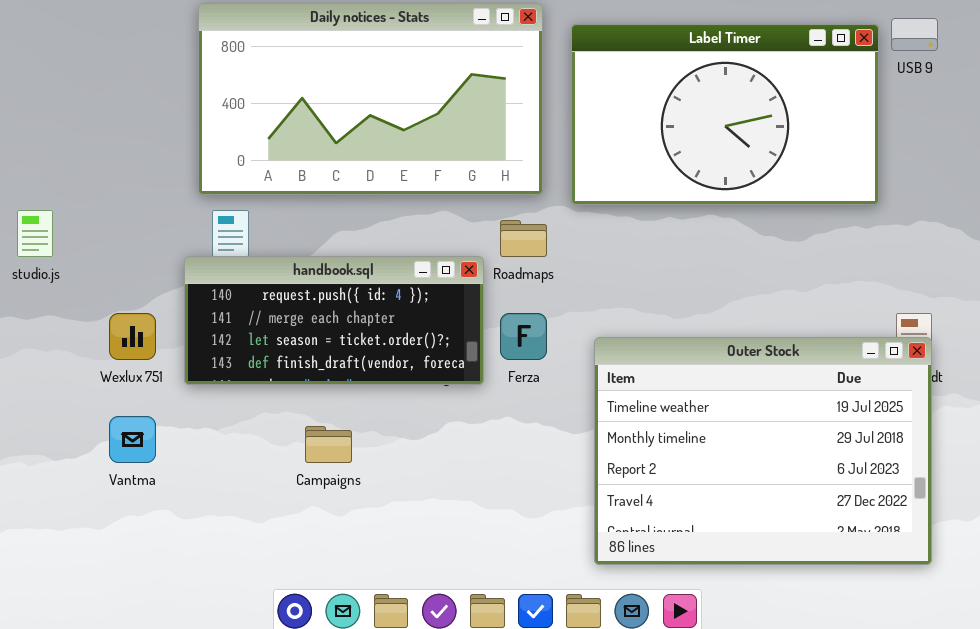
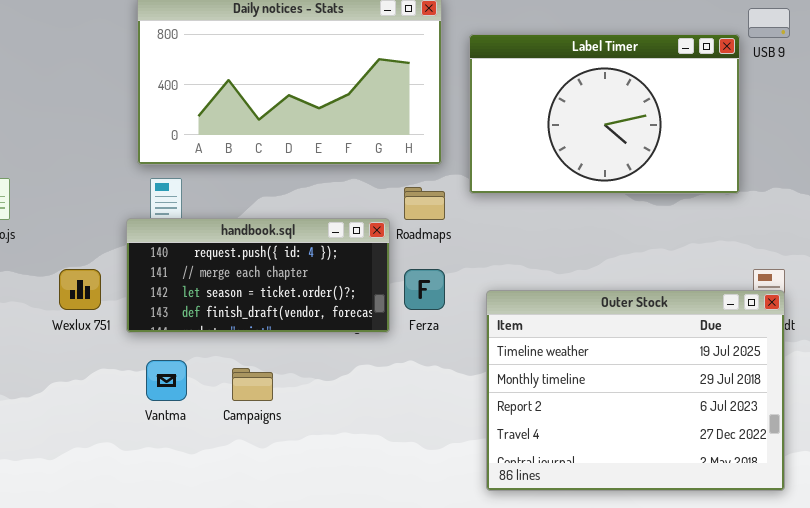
Label Timer: [571,24,879,205] -> [469,34,740,194], moved
Vantma: [109,416,156,463] -> [146,360,187,401], moved

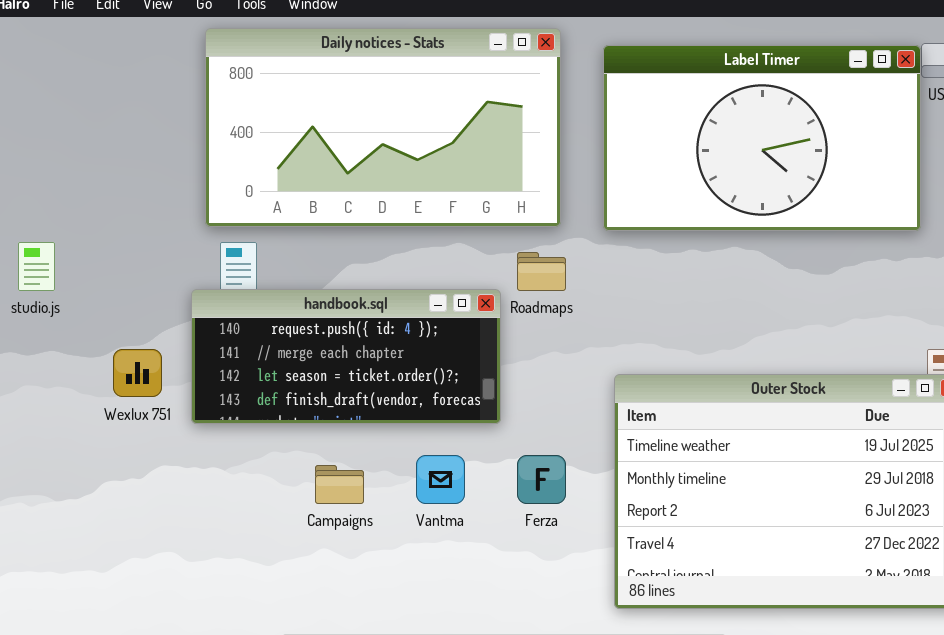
Label Timer: [469,34,740,194] -> [603,45,921,231], moved
Ferza: [404,269,445,310] -> [517,455,566,504], moved
Vantma: [146,360,187,401] -> [416,455,465,504], moved

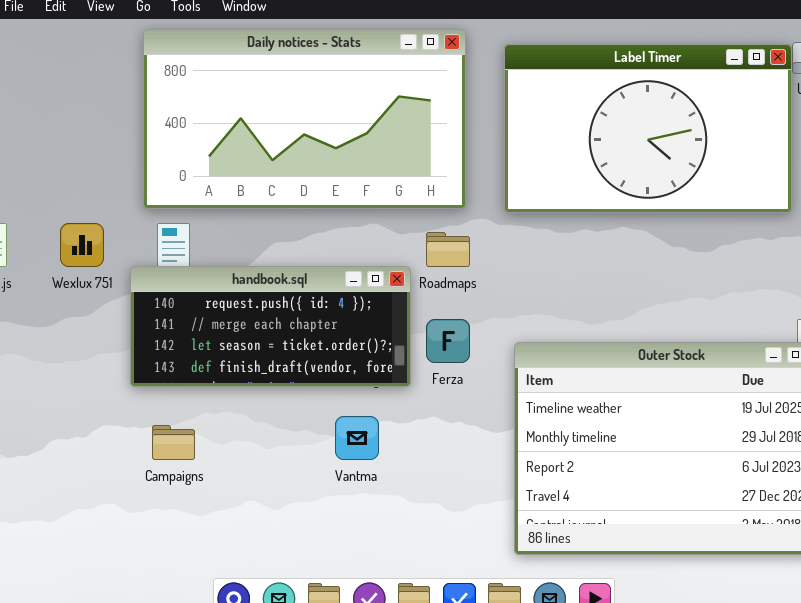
Wexlux 751: [113,349,162,397] -> [60,223,104,267], moved
Ferza: [517,455,566,504] -> [426,319,470,363], moved
Campaigns: [315,465,364,504] -> [152,425,195,460], moved

